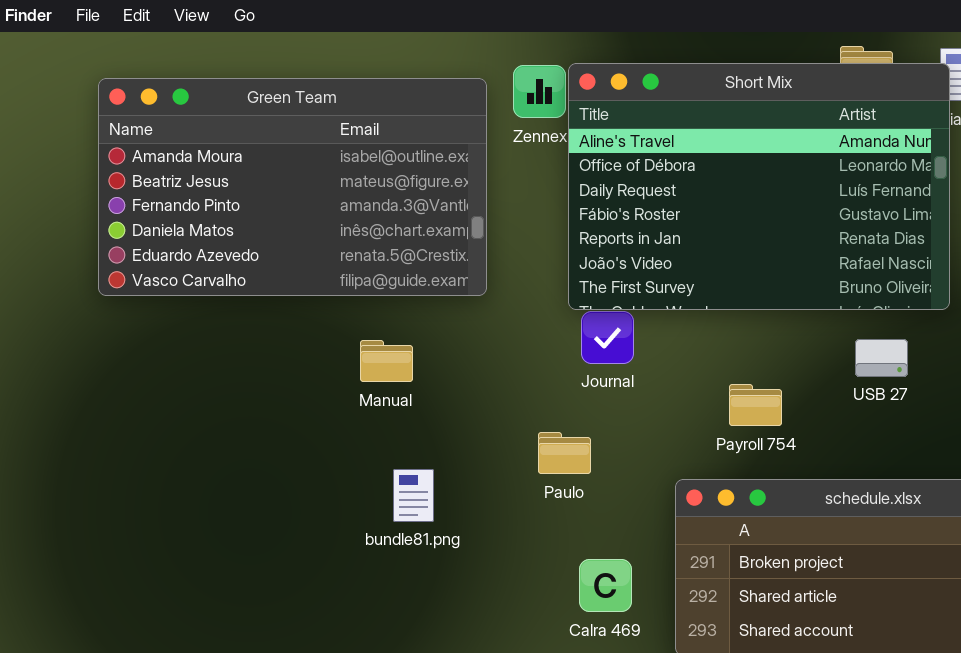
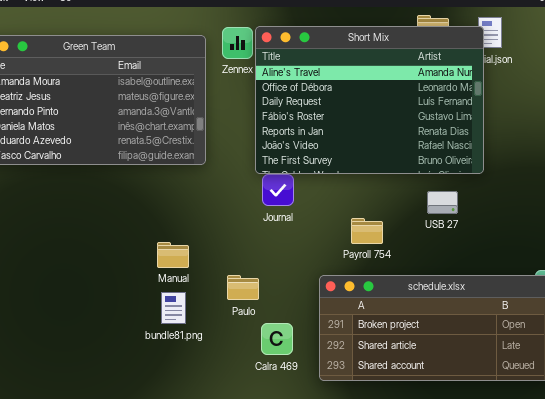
Manual: [360,340,413,382] -> [157,242,189,268], moved
Paulo: [538,432,591,474] -> [227,275,259,300], moved
bundle81.png: [393,469,434,522] -> [161,292,186,324], moved

